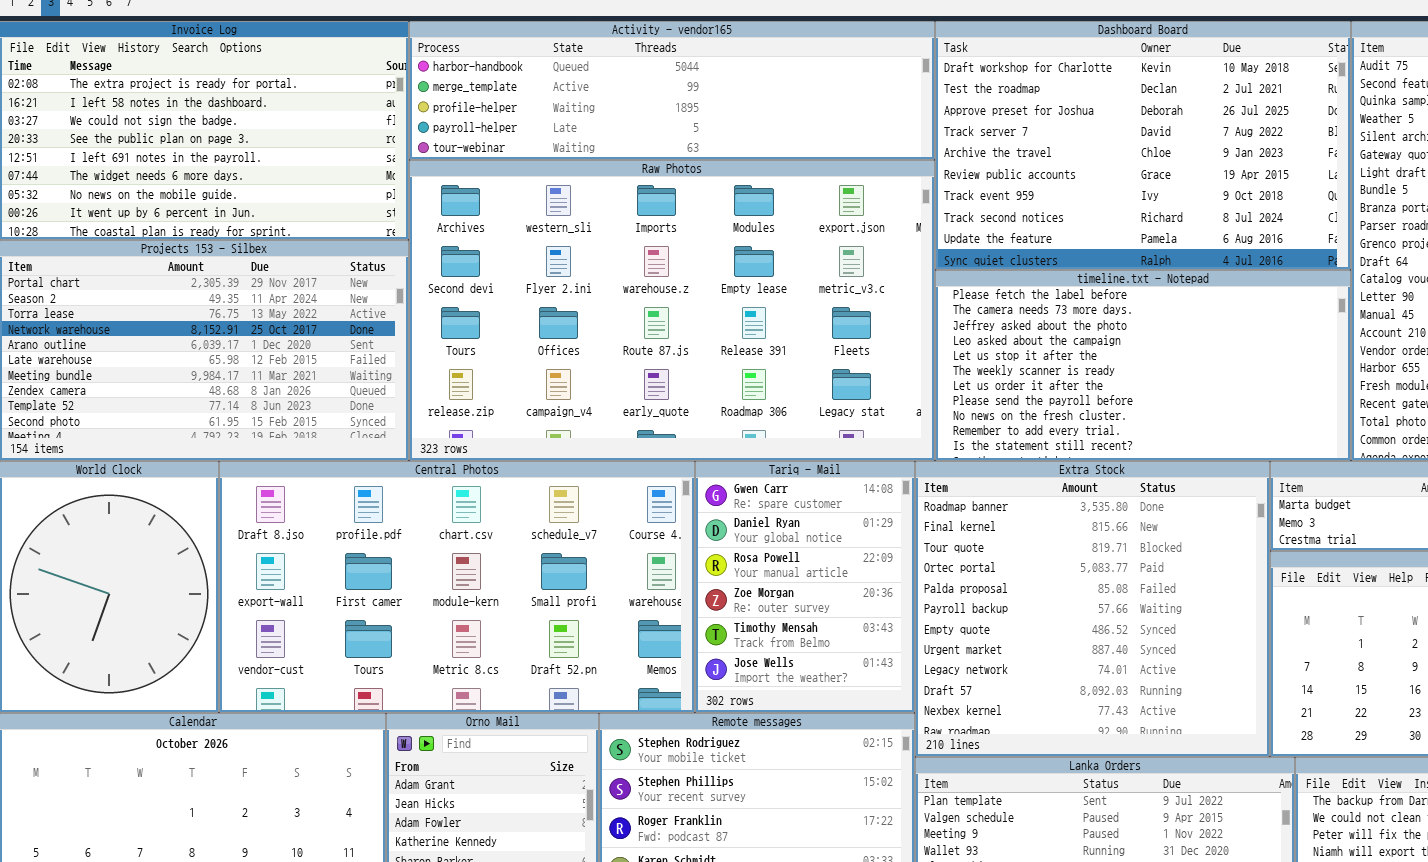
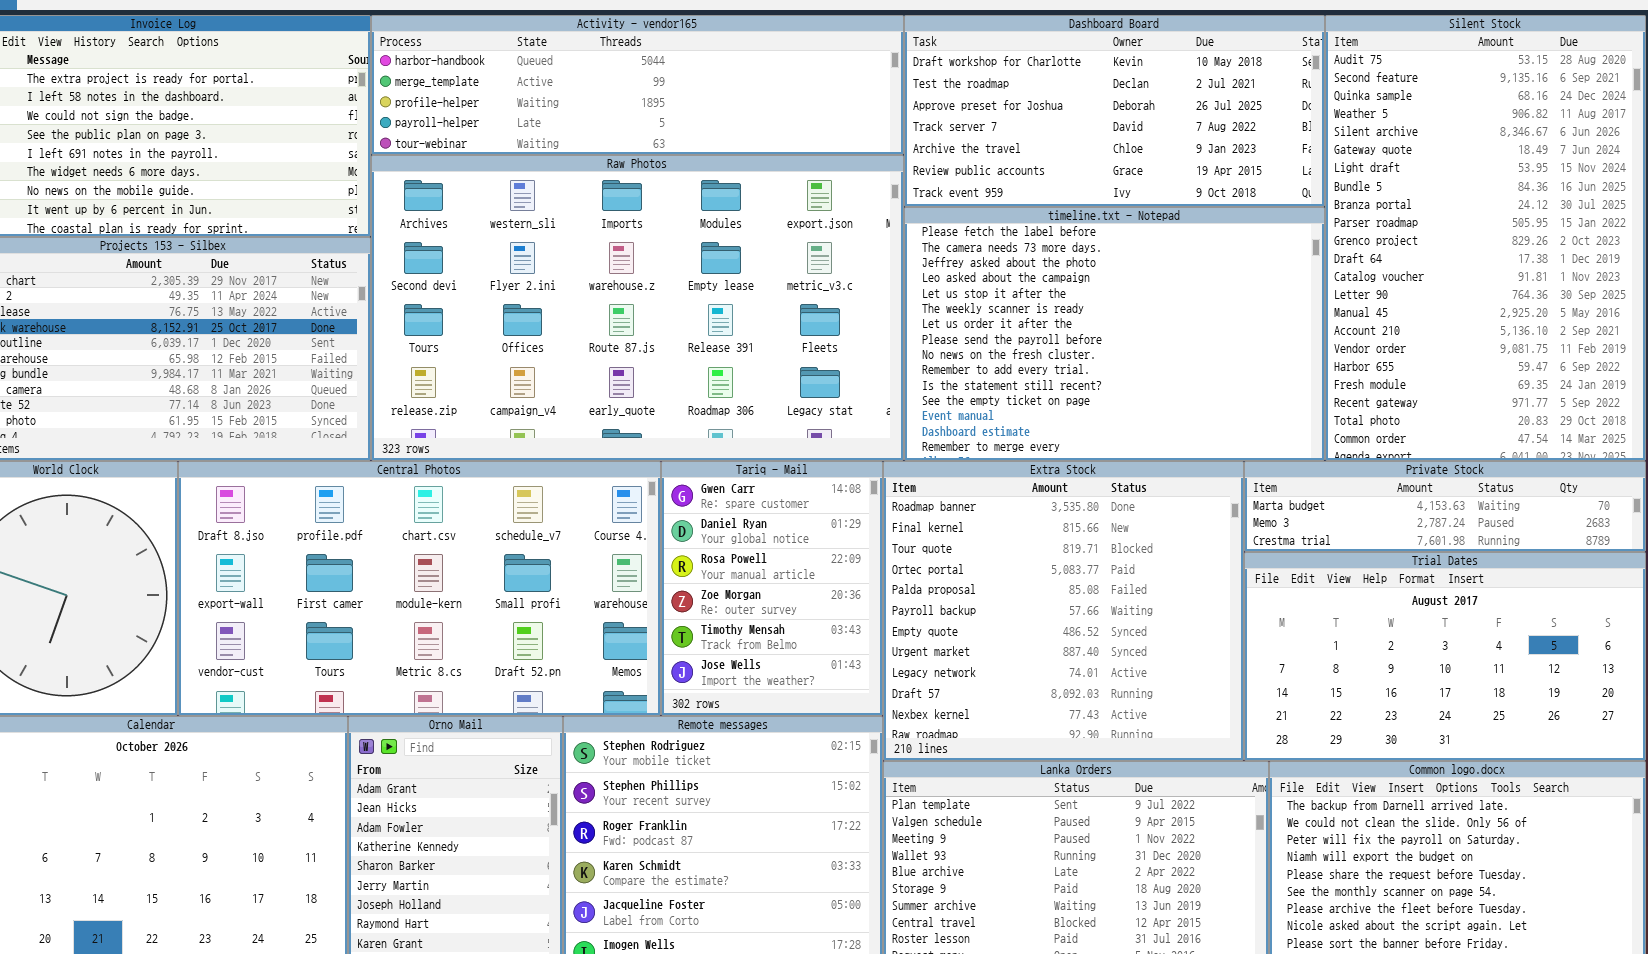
Dashboard Board: [935,21,1351,270] -> [904,15,1325,207], resized
timeline.txt - Notepad: [935,270,1351,461] -> [904,207,1325,461], resized

